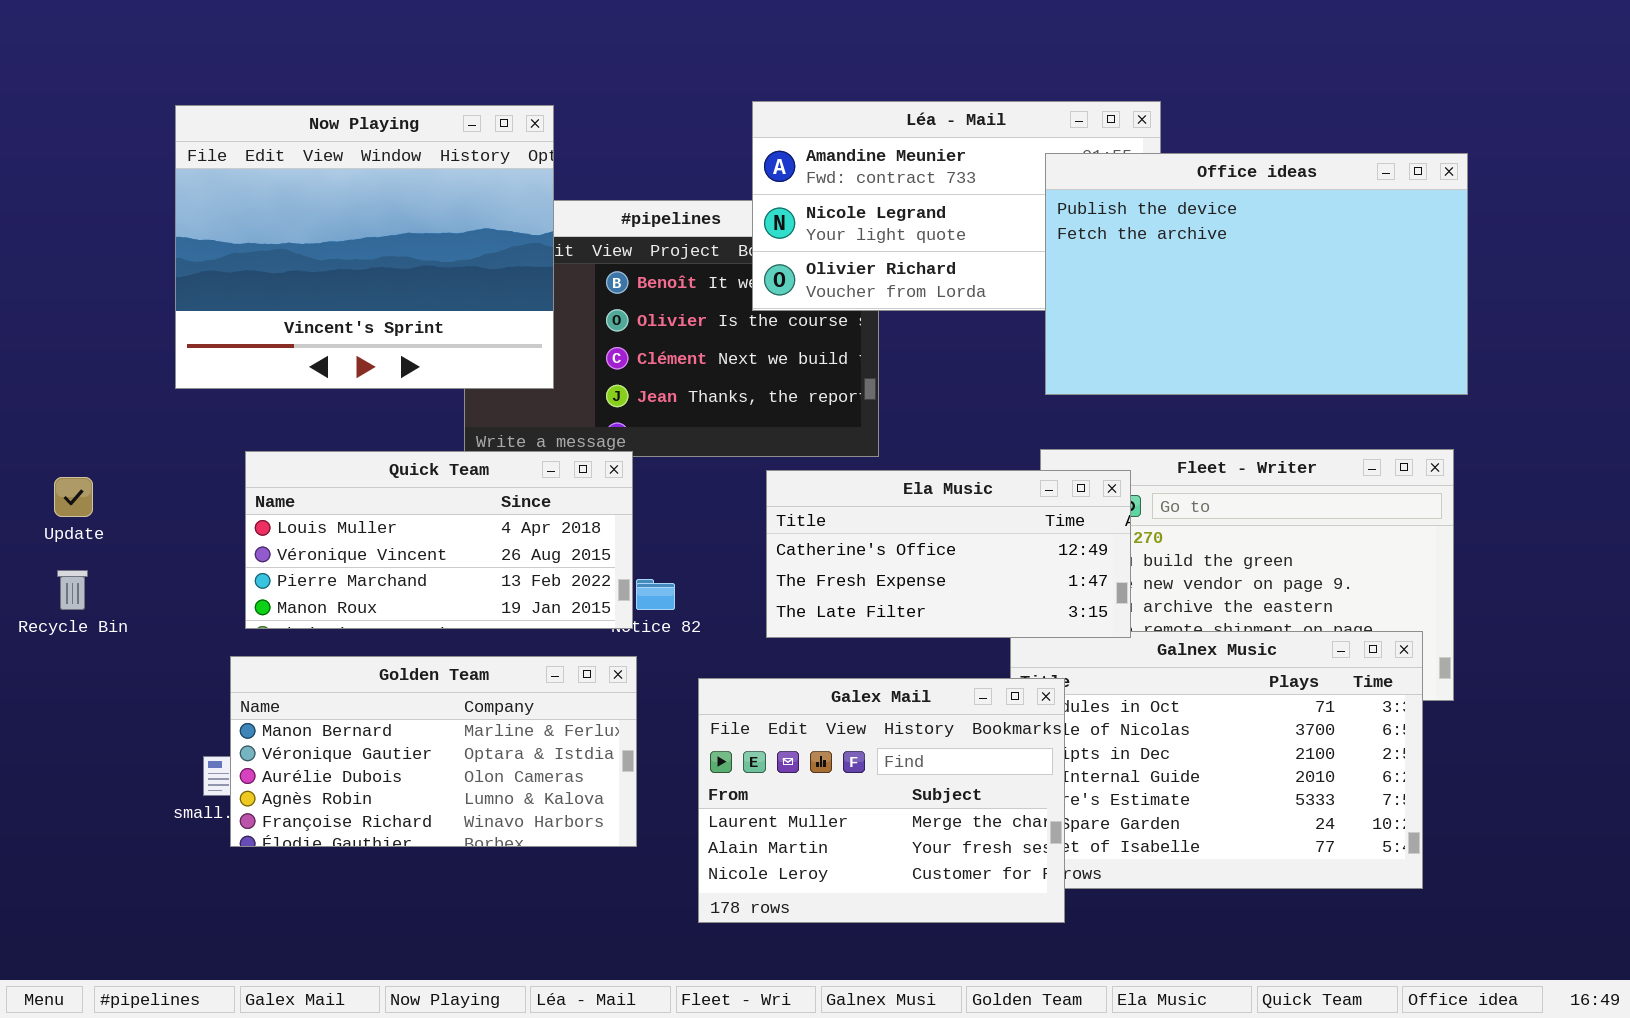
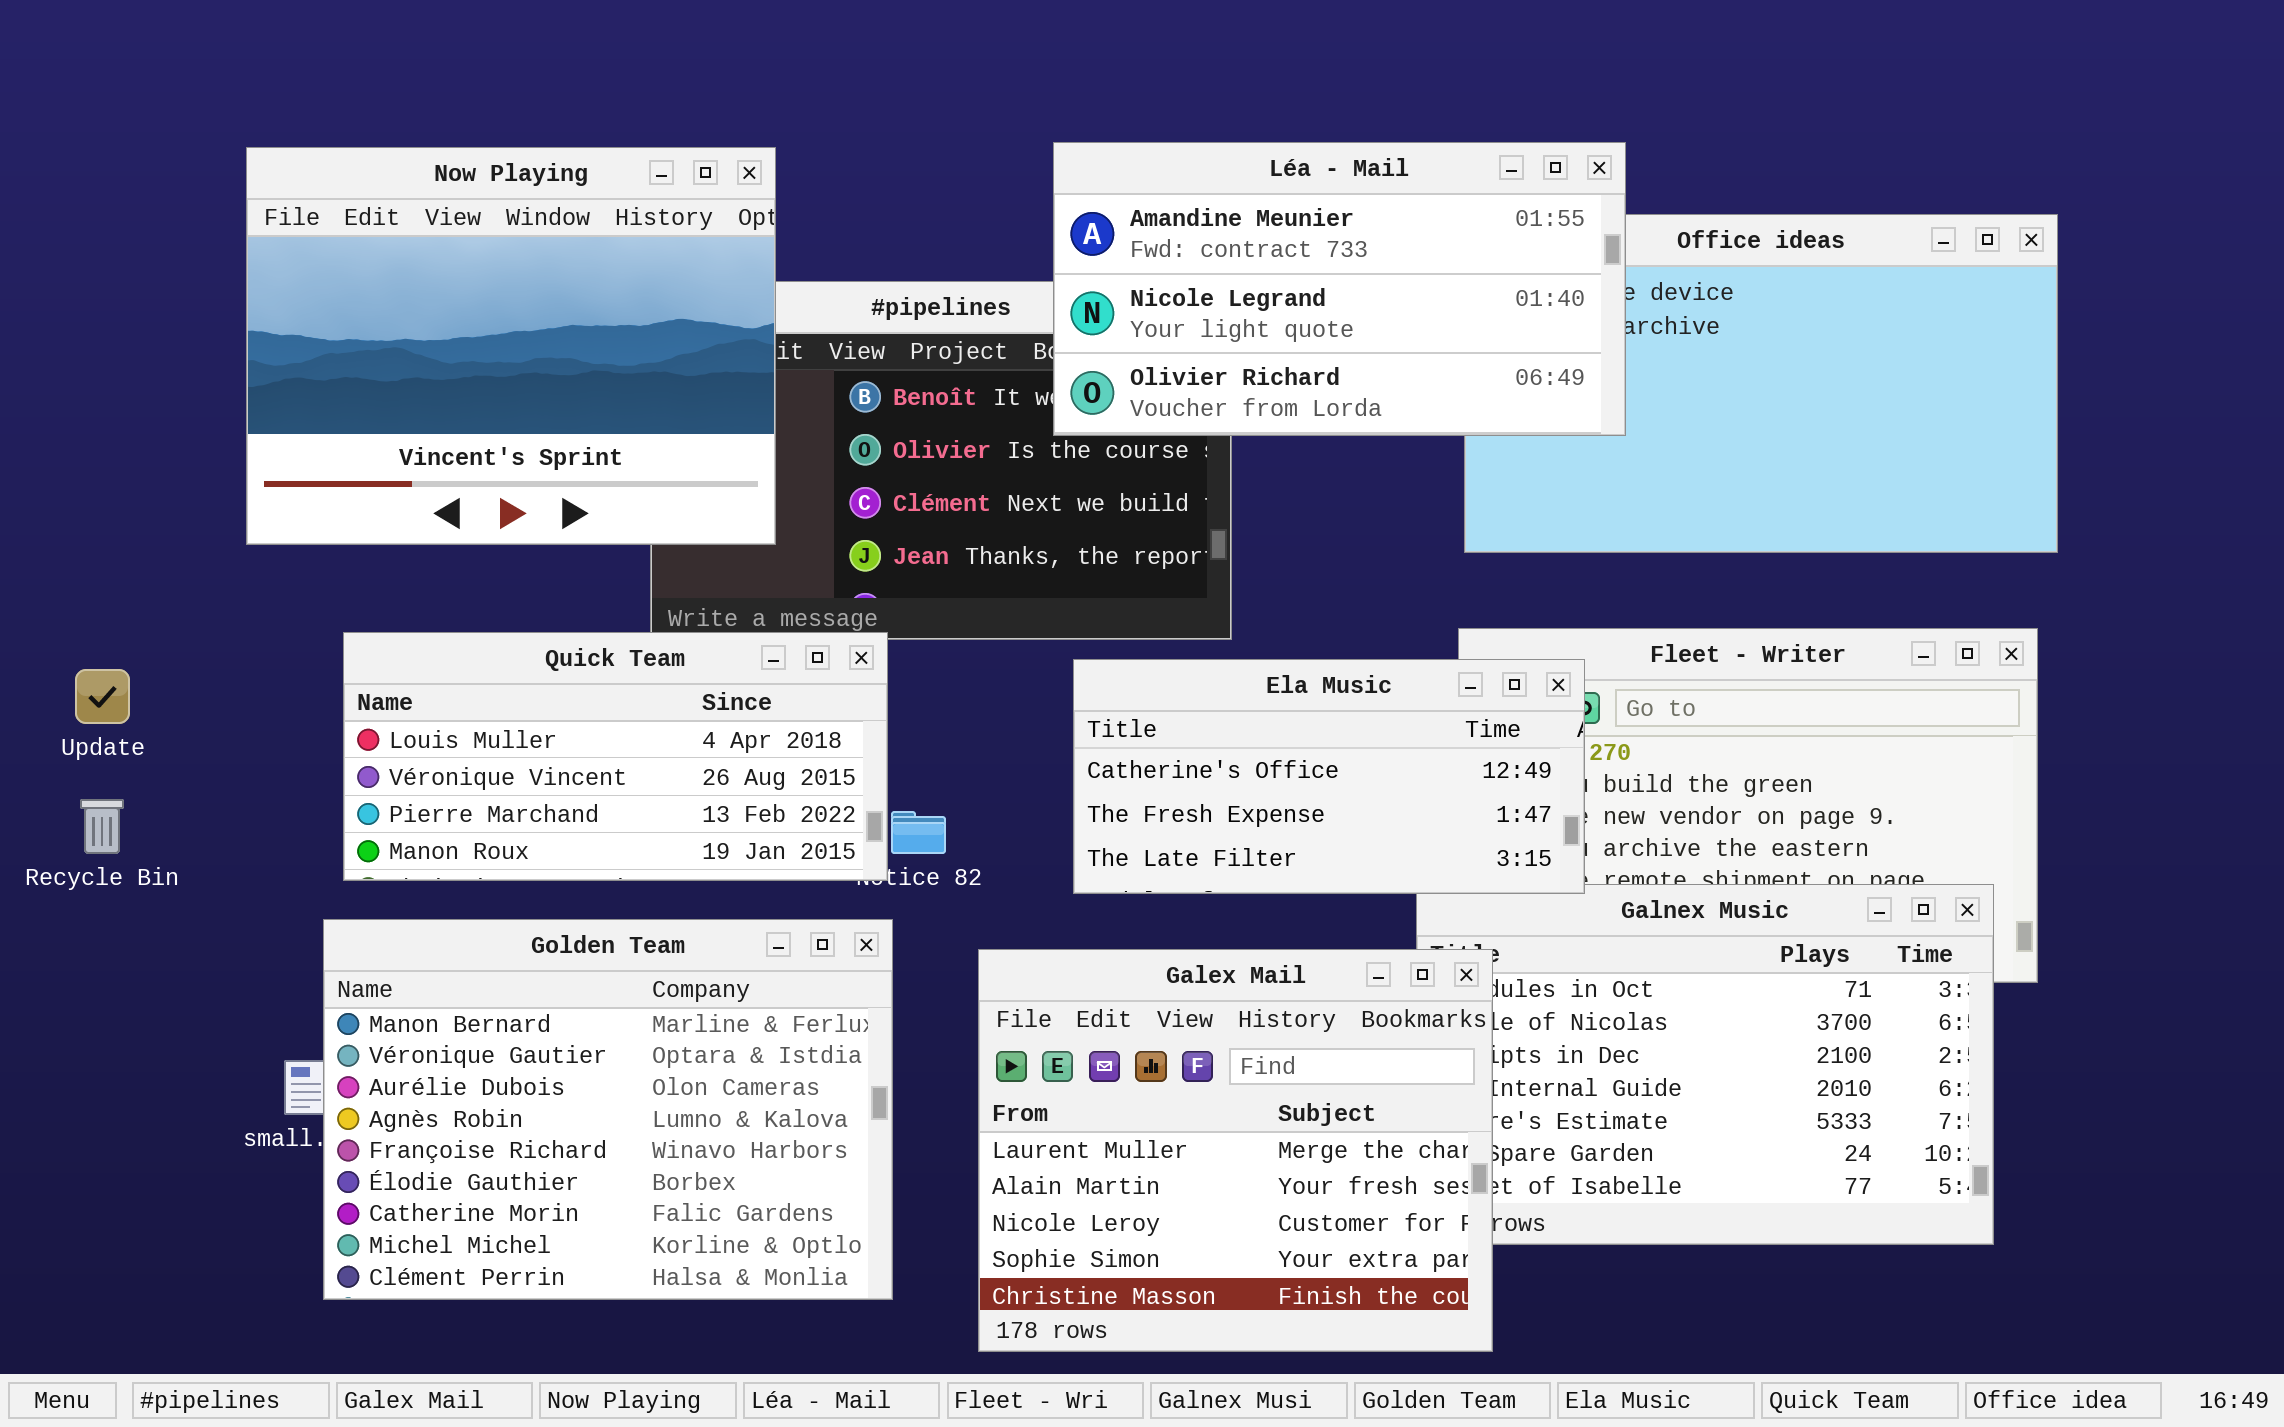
Léa - Mail: [752,101,1161,311] -> [1053,142,1626,436], raised
Golden Team: [230,656,637,847] -> [323,919,893,1300], resized
Galex Mail: [698,678,1065,923] -> [978,949,1493,1352], resized

